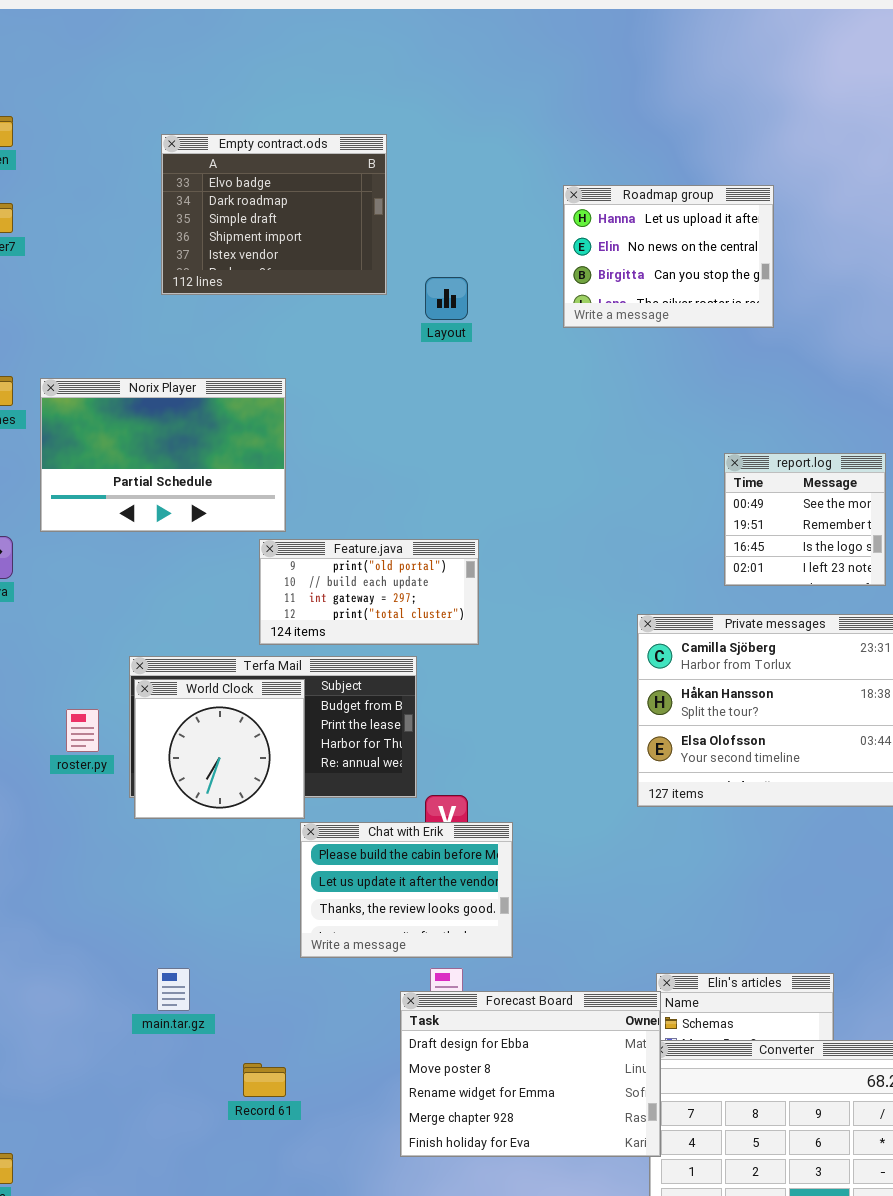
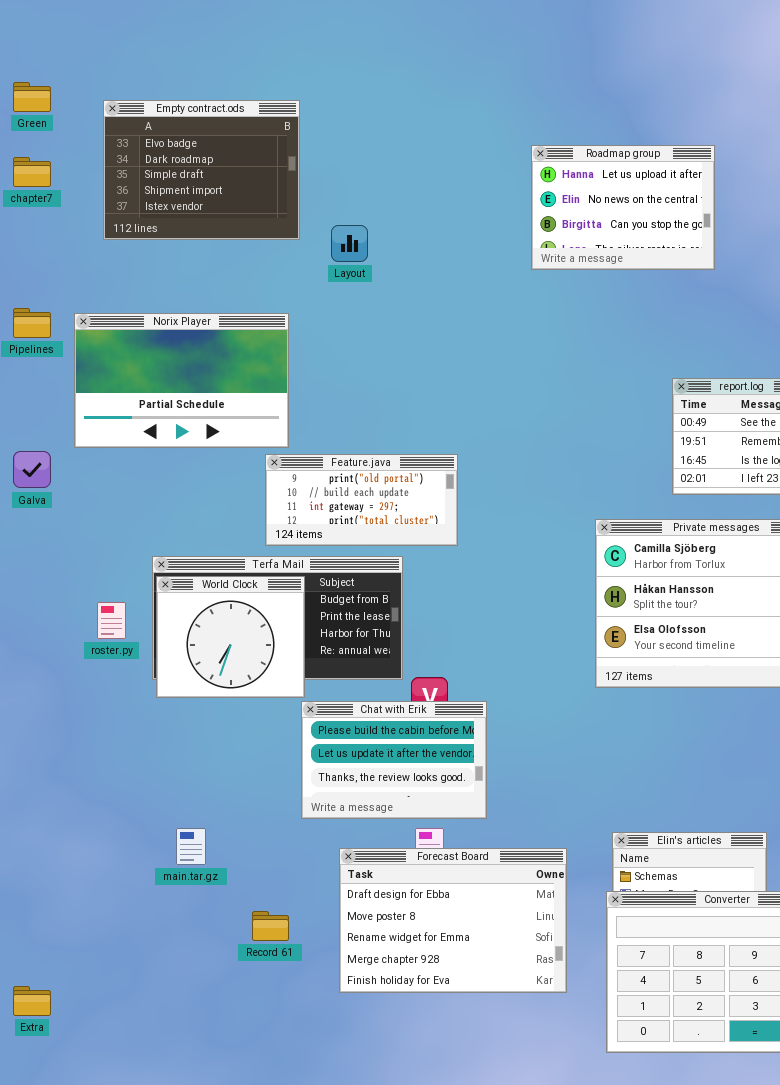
Empty contract.ods: [161,134,387,295] -> [103,100,300,240], moved
Layout: [425,277,468,320] -> [331,225,368,262], moved
Forecast Board: [400,991,661,1157] -> [339,848,567,993], moved

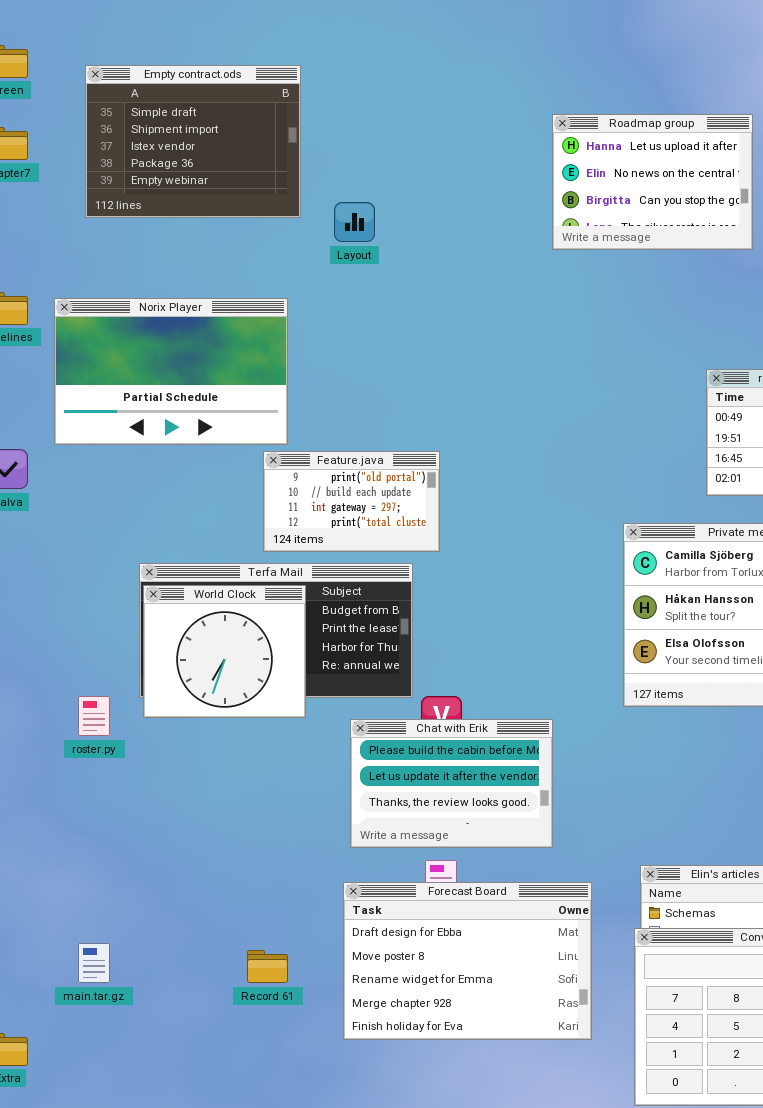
Empty contract.ods: [103,100,300,240] -> [85,65,301,218], scrolled down 2 rows
Feature.java: [265,454,458,546] -> [263,451,440,552], resized
roster.py: [97,602,126,639] -> [78,696,110,736], moved
Chat with Erik: [301,701,487,819] -> [350,719,553,848], moved
main.tar.gz: [176,828,206,865] -> [78,943,110,983], moved

